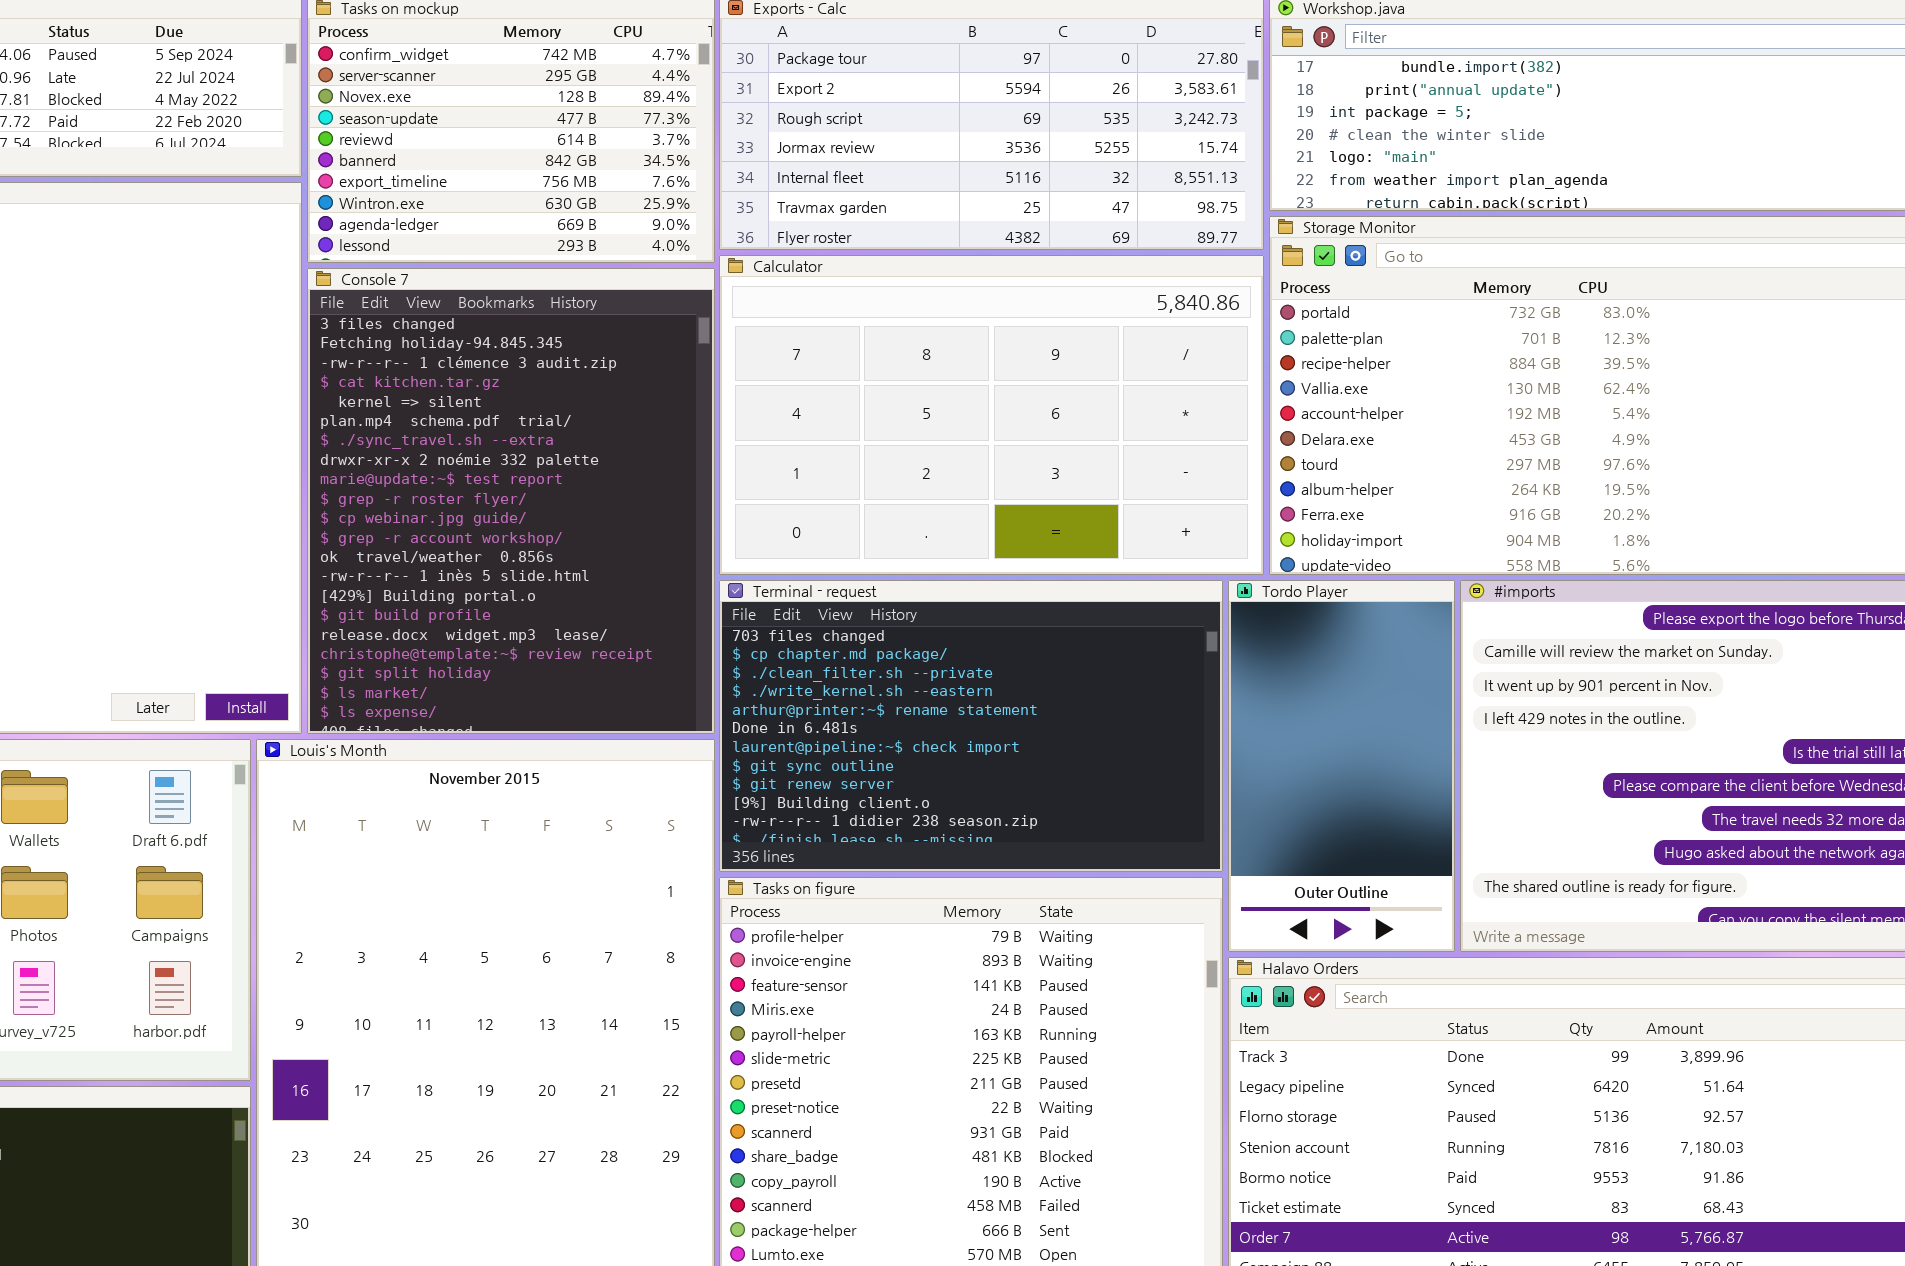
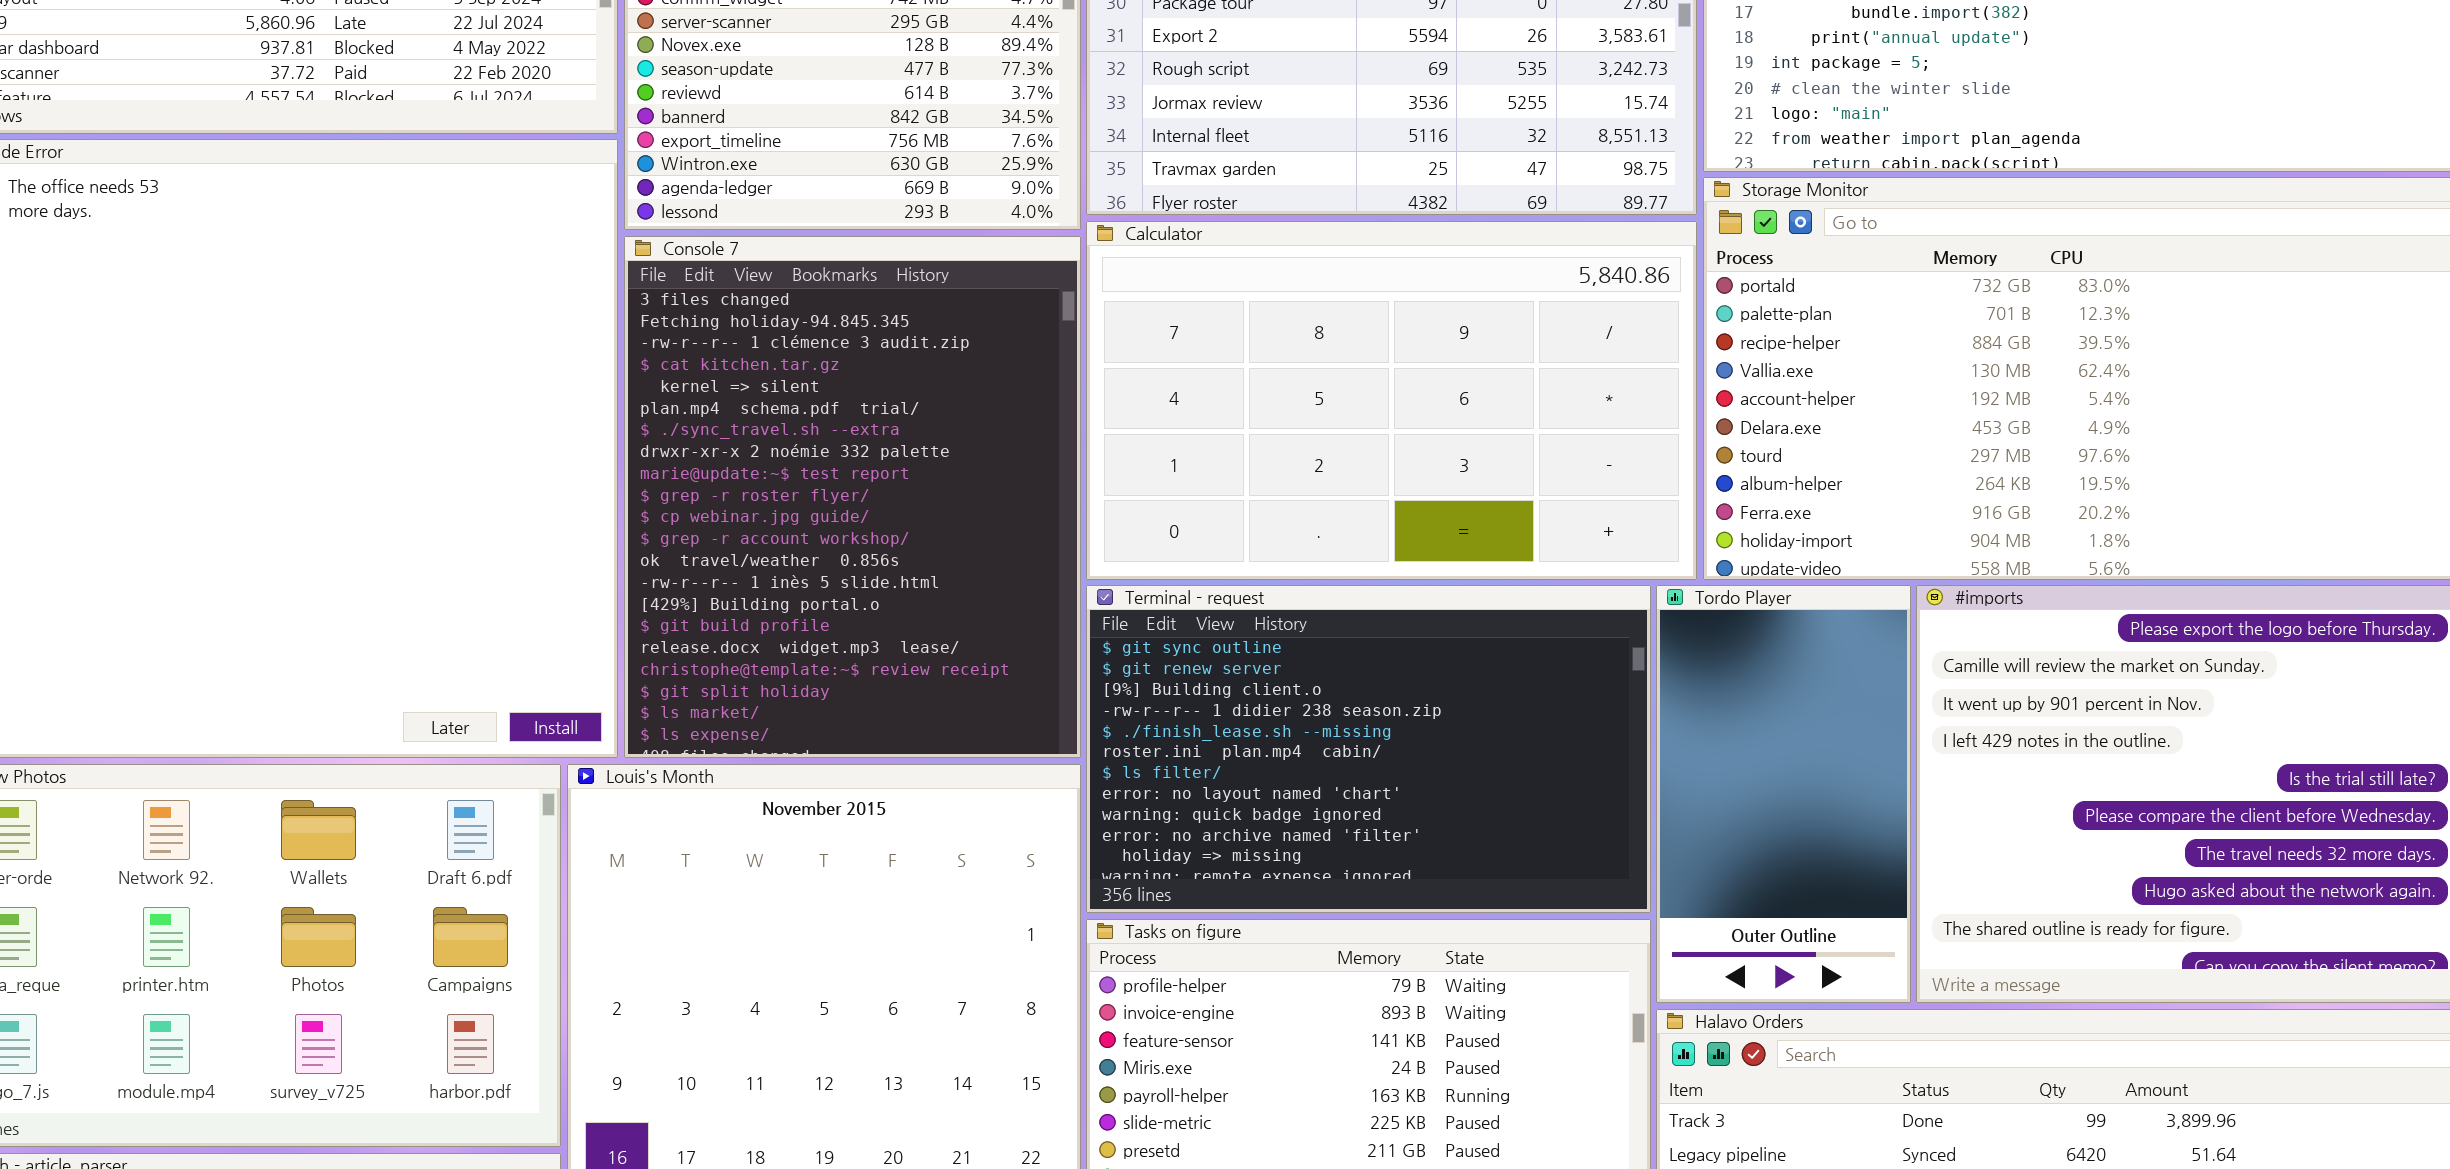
Terminal - request: [719,580,1223,872] -> [1086,585,1651,913], scrolled down 7 rows

